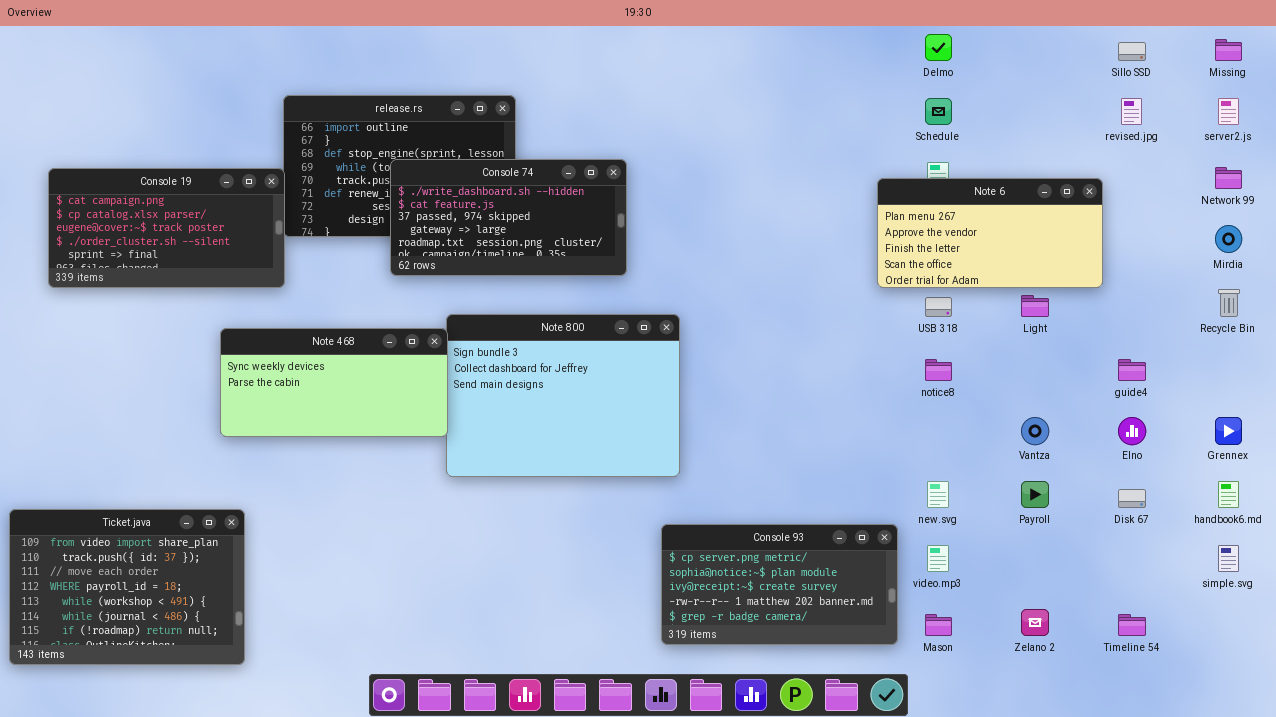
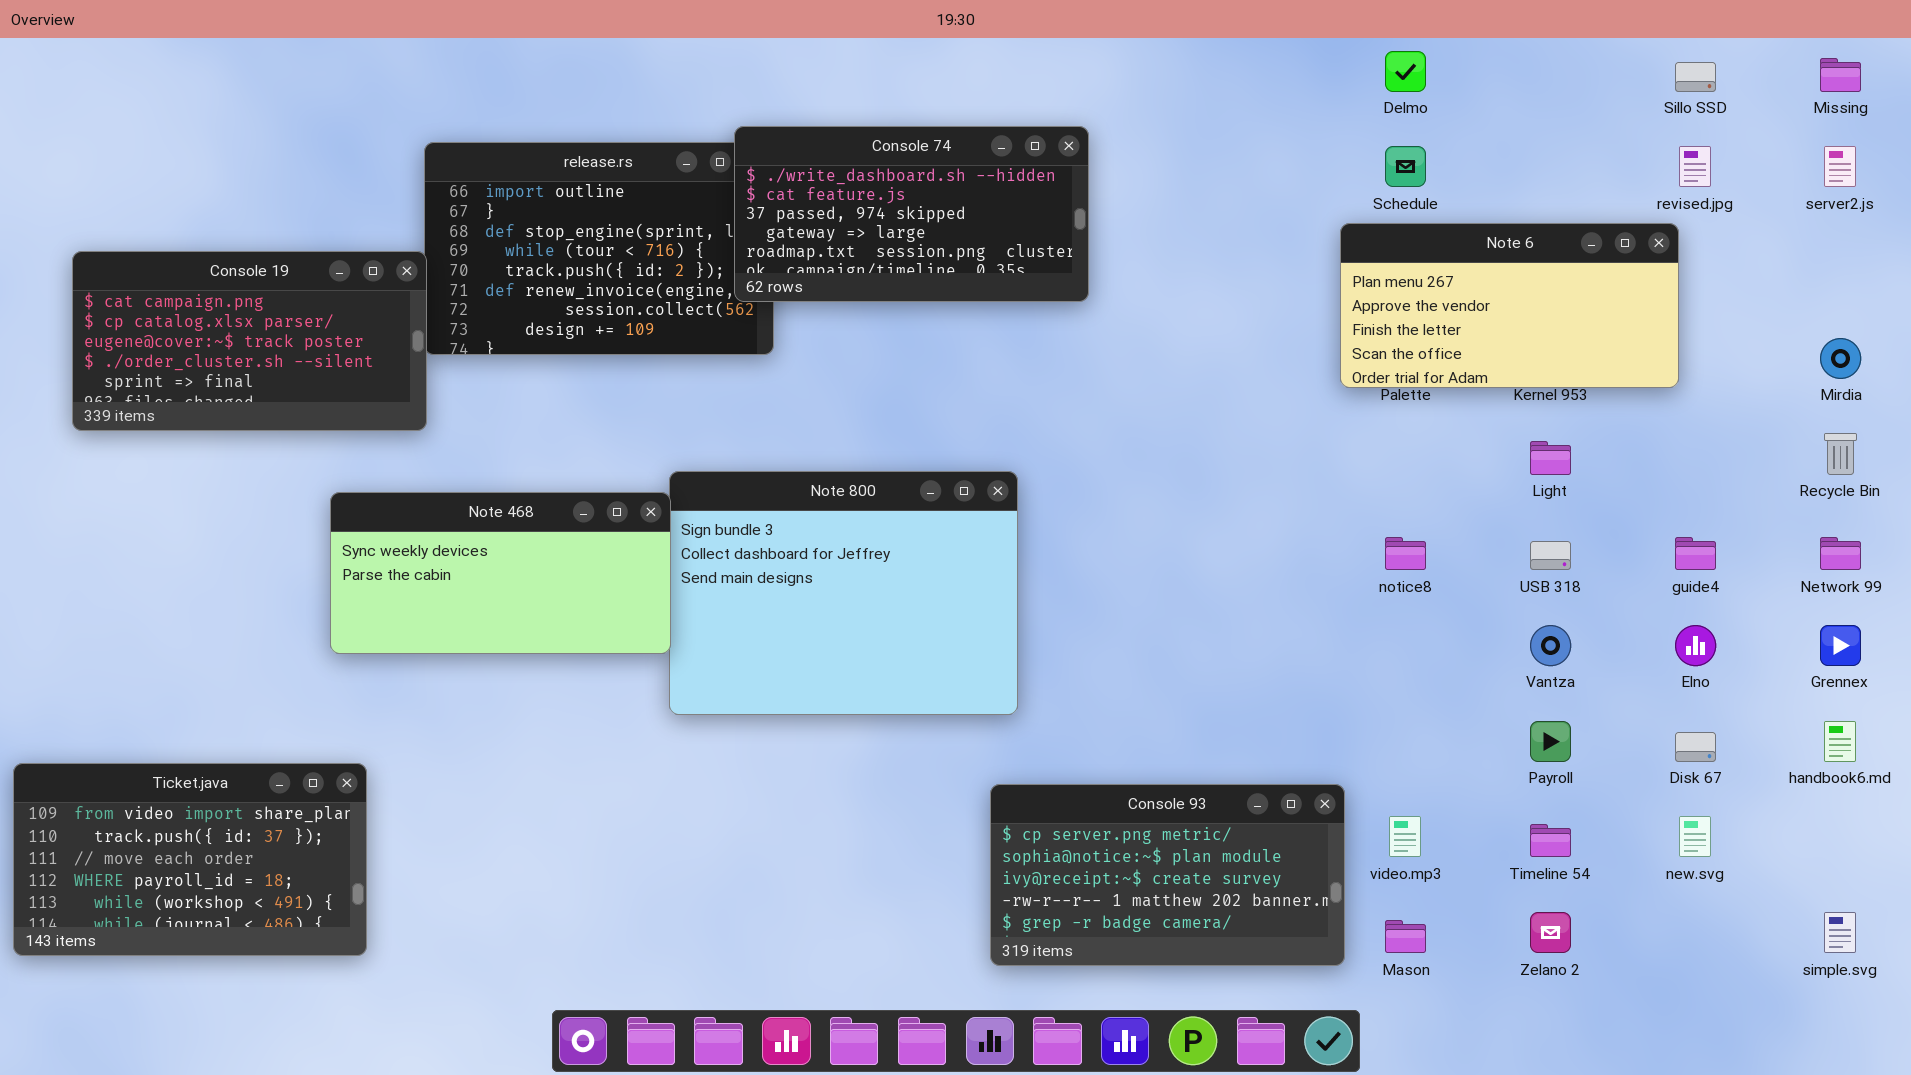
Console 74: [390,159,627,276] -> [734,126,1089,302], moved
Network 99: [1215,167,1242,189] -> [1820,537,1861,570], moved
Note 6: [877,178,1103,288] -> [1340,223,1679,388], moved
USB 318: [925,297,952,317] -> [1530,541,1571,570], moved
new.svg: [927,481,949,508] -> [1679,816,1711,857], moved
Ticket.java: [9,509,245,665] -> [13,763,367,956], resized
simple.svg: [1218,545,1239,572] -> [1824,912,1856,953], moved
Timeline 54: [1118,614,1146,636] -> [1530,824,1571,857], moved

